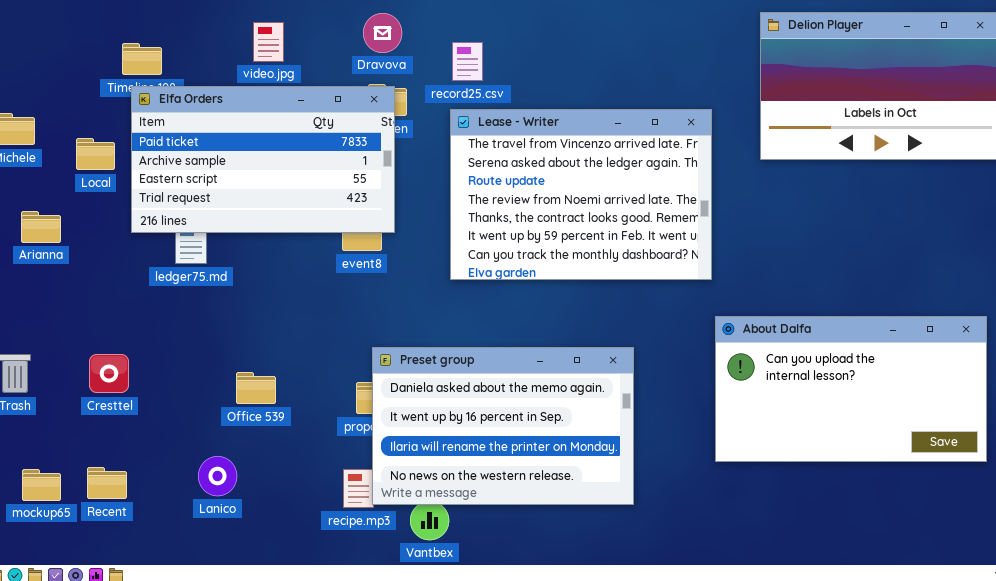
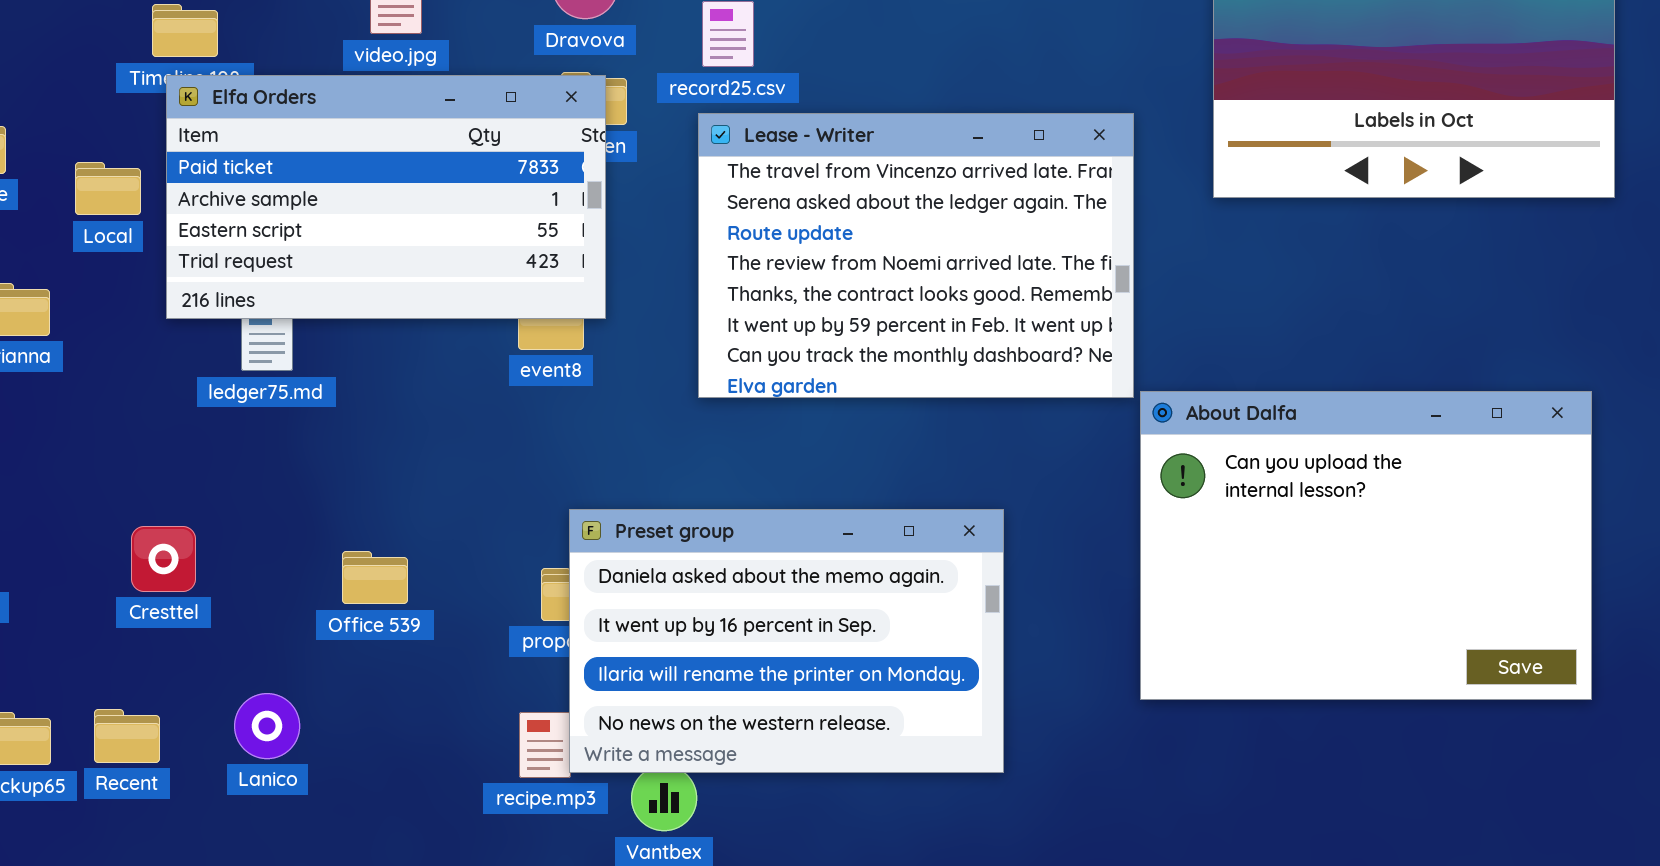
About Dalfa: [715,316,987,462] -> [1140,391,1592,700], resized
Cresttel: [89,354,129,393] -> [131,526,196,592], moved
Lanico: [198,456,237,496] -> [234,693,300,759], moved

